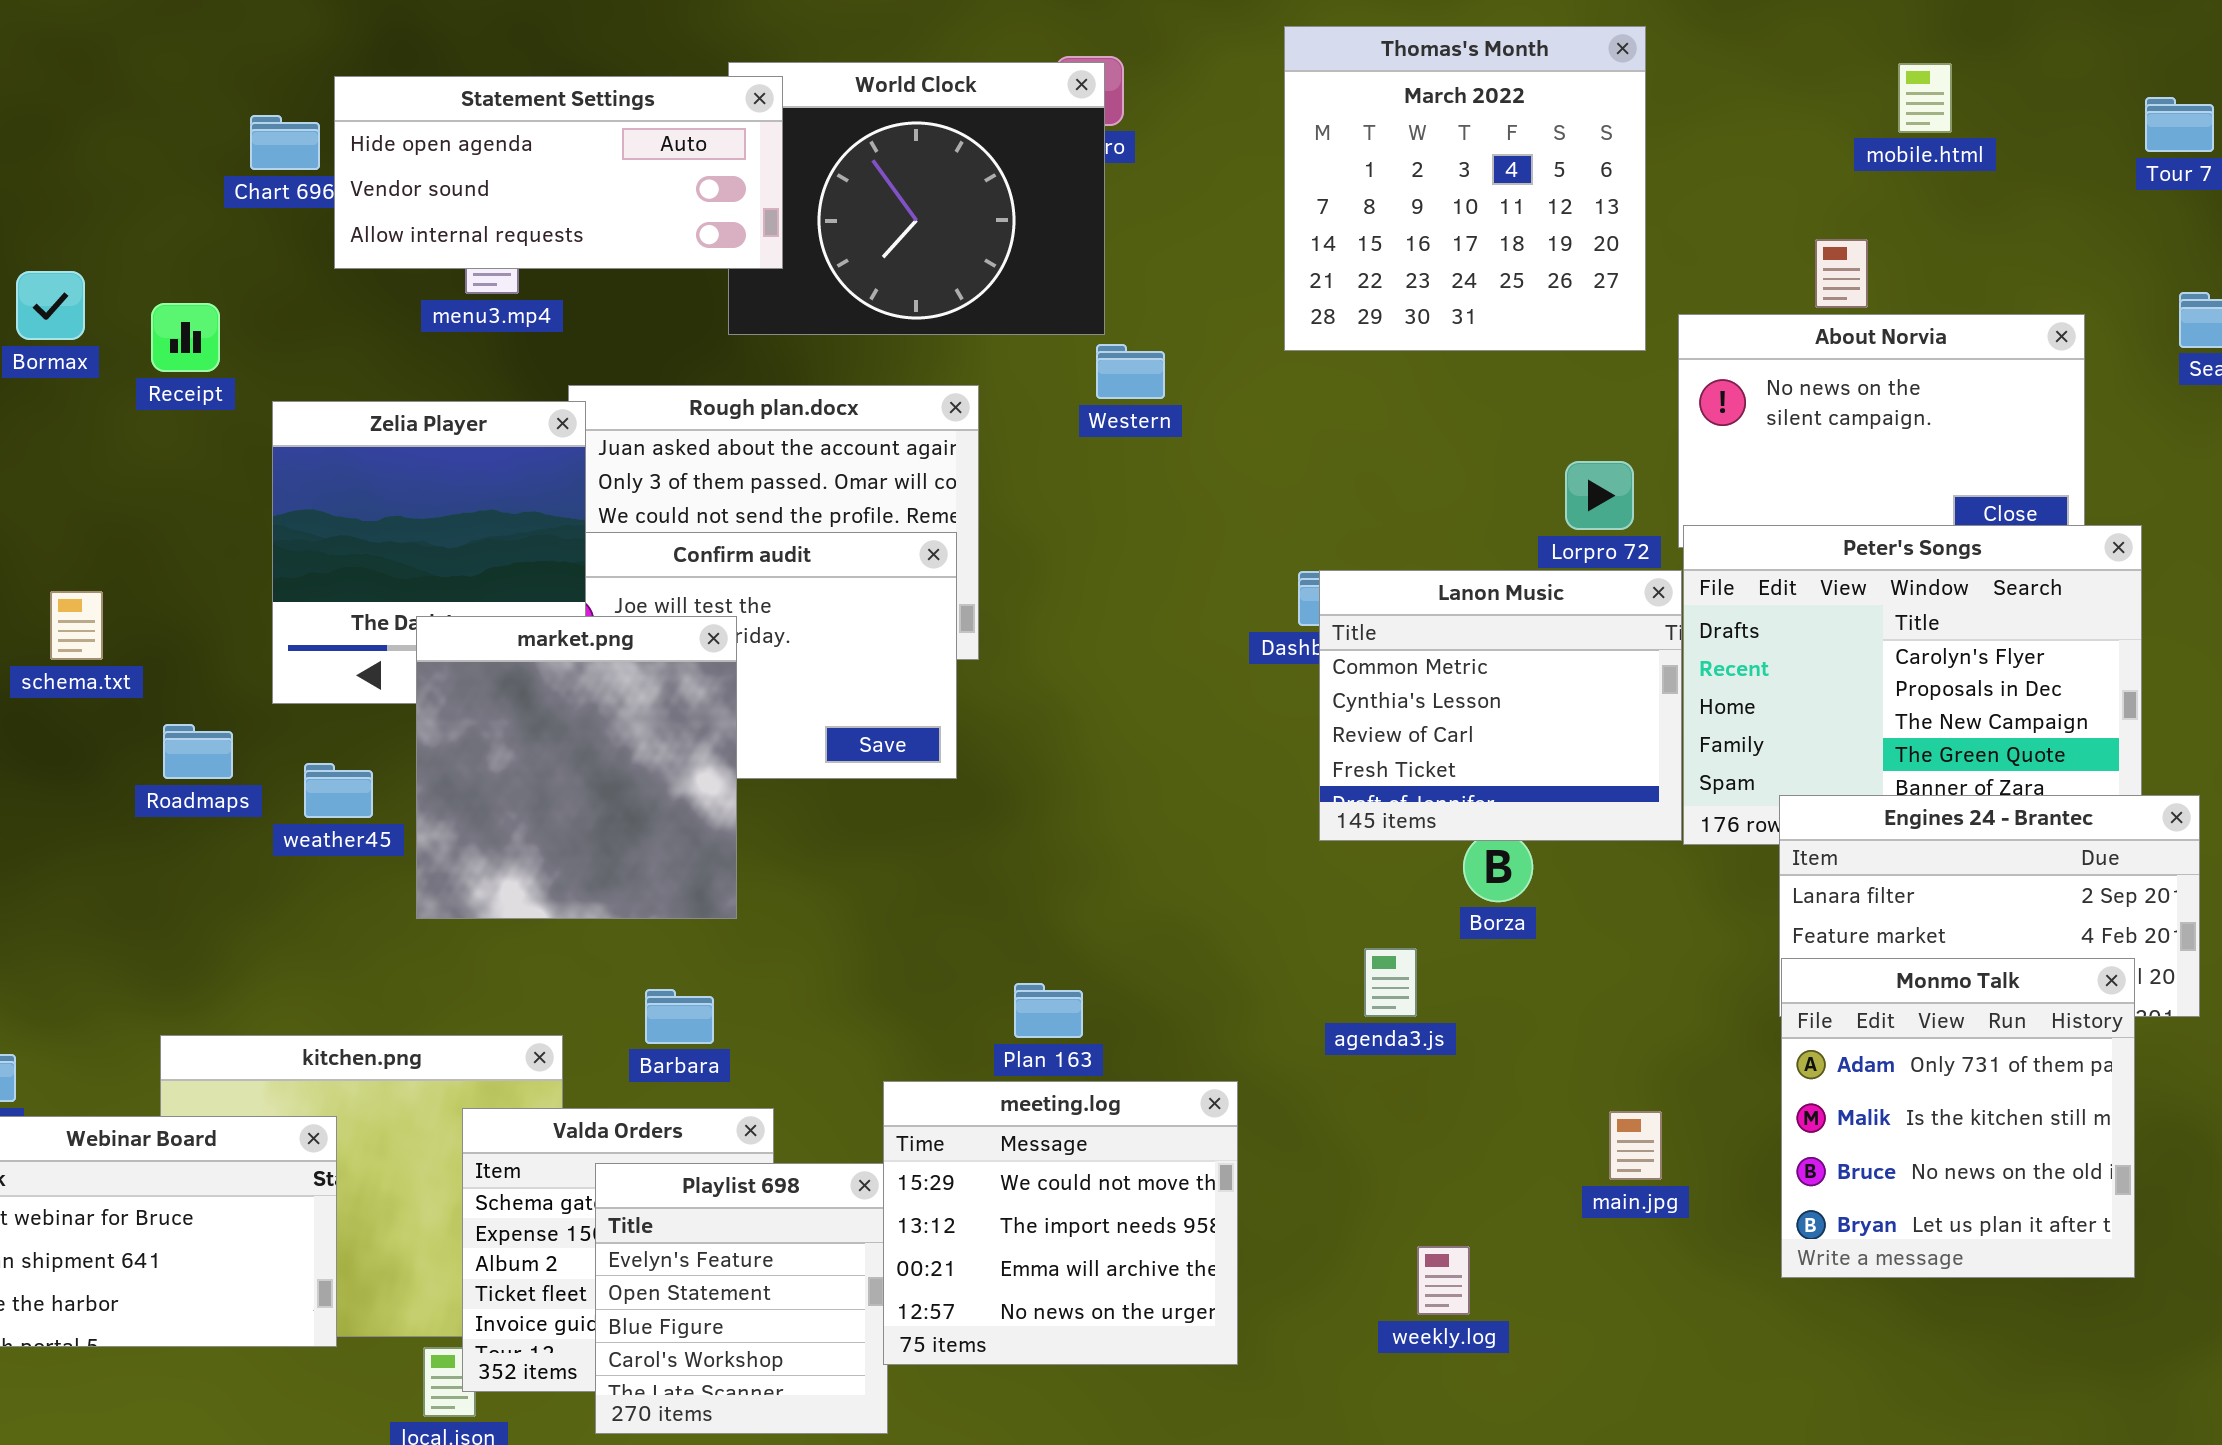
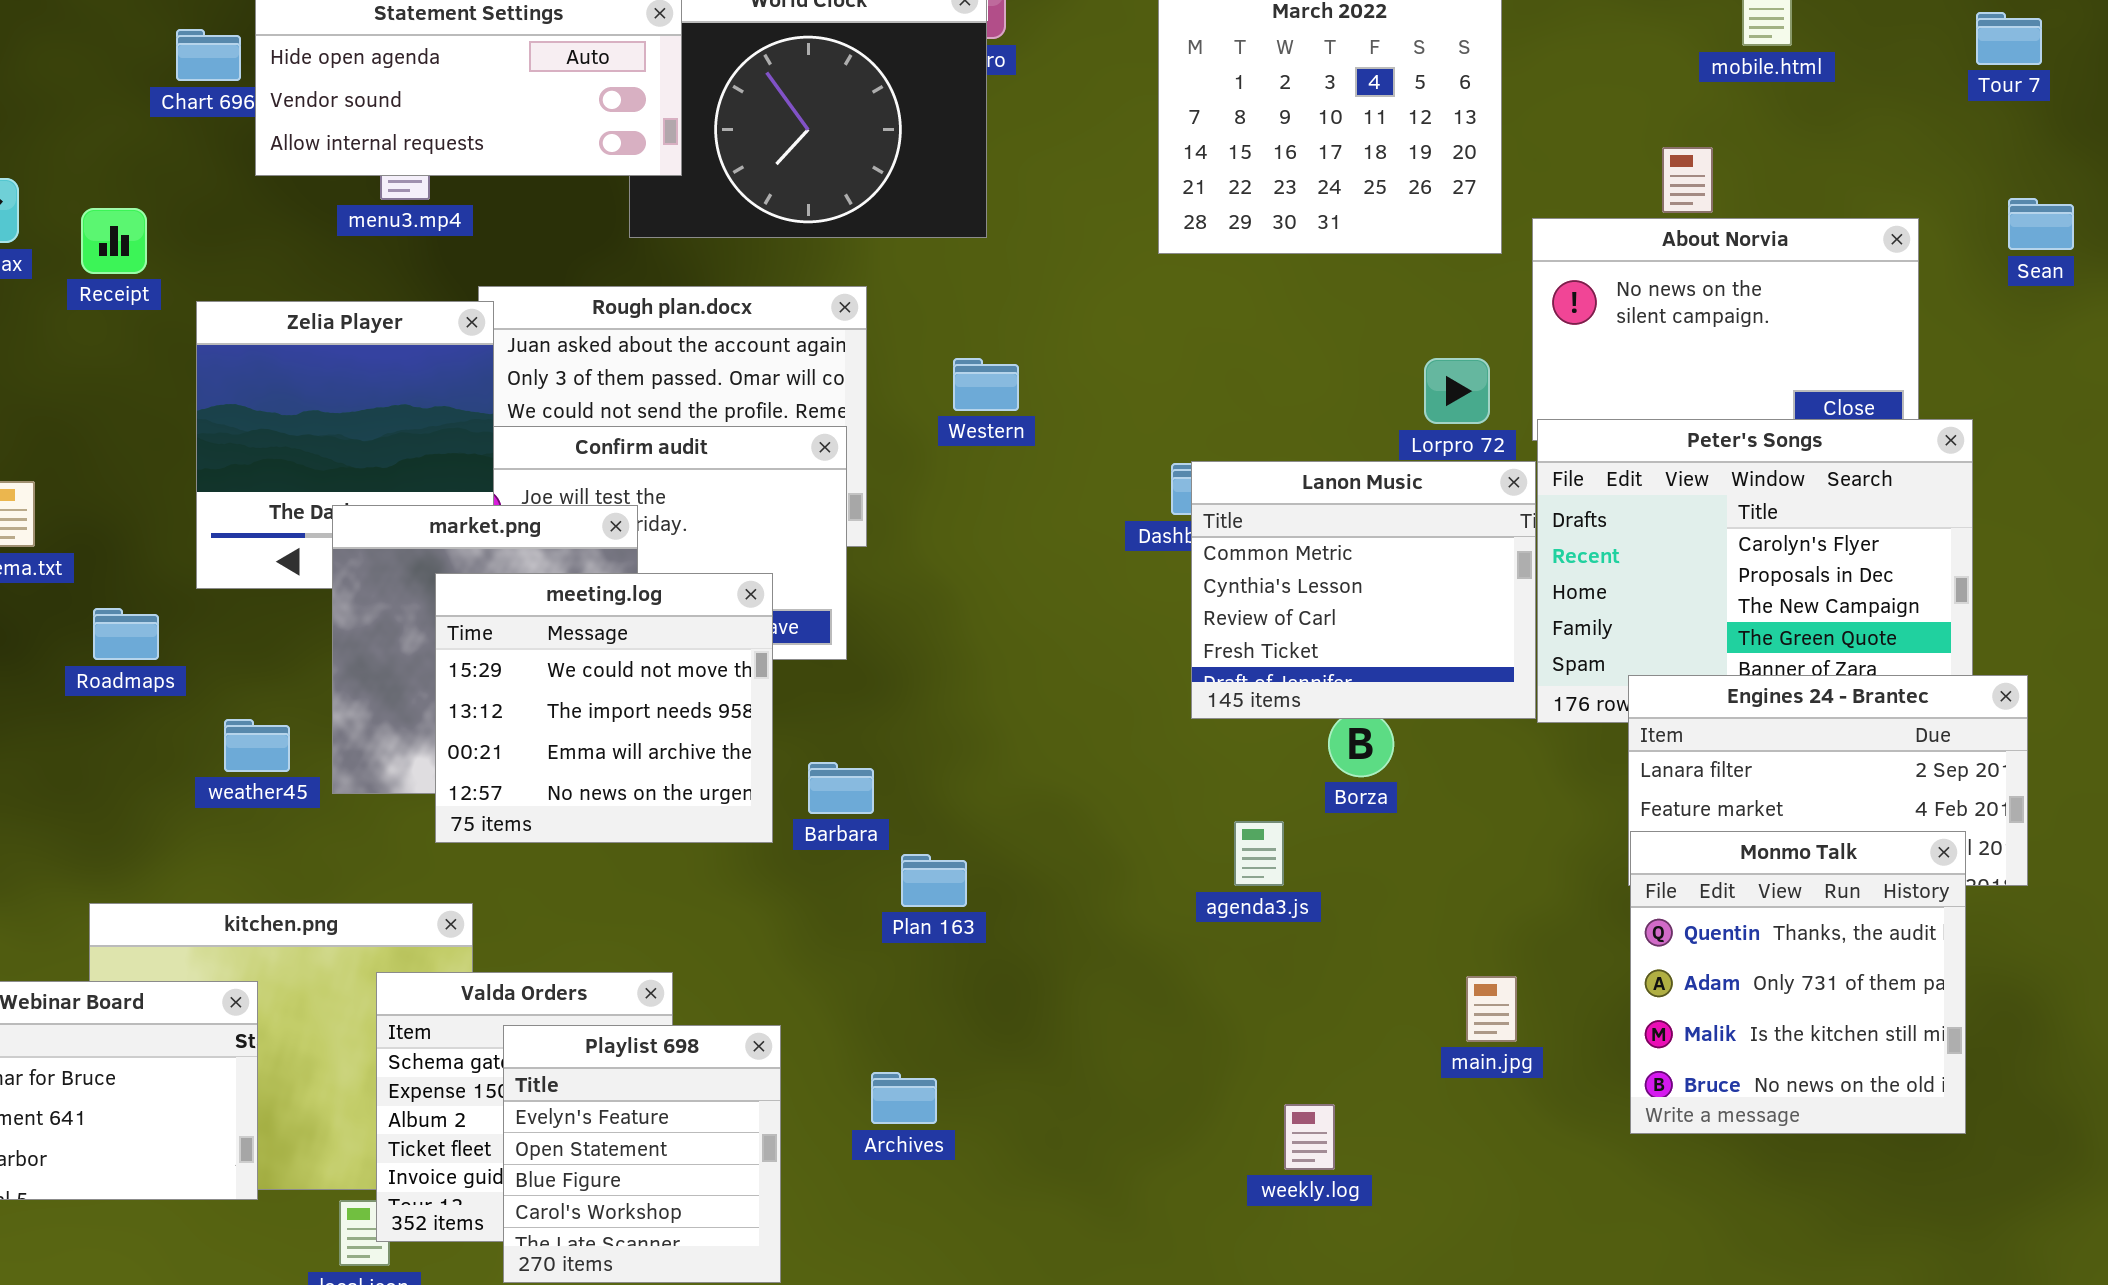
Western: [1096,344,1165,399] -> [953,358,1019,411], moved
weather45: [304,763,373,818] -> [224,719,290,772], moved
Monmo Talk: [1781,958,2135,1278] -> [1630,831,1966,1134], scrolled up 1 row
Barbara: [645,989,714,1044] -> [808,762,874,814], moved
meeting.log: [883,1081,1238,1365] -> [435,573,773,843], moved

